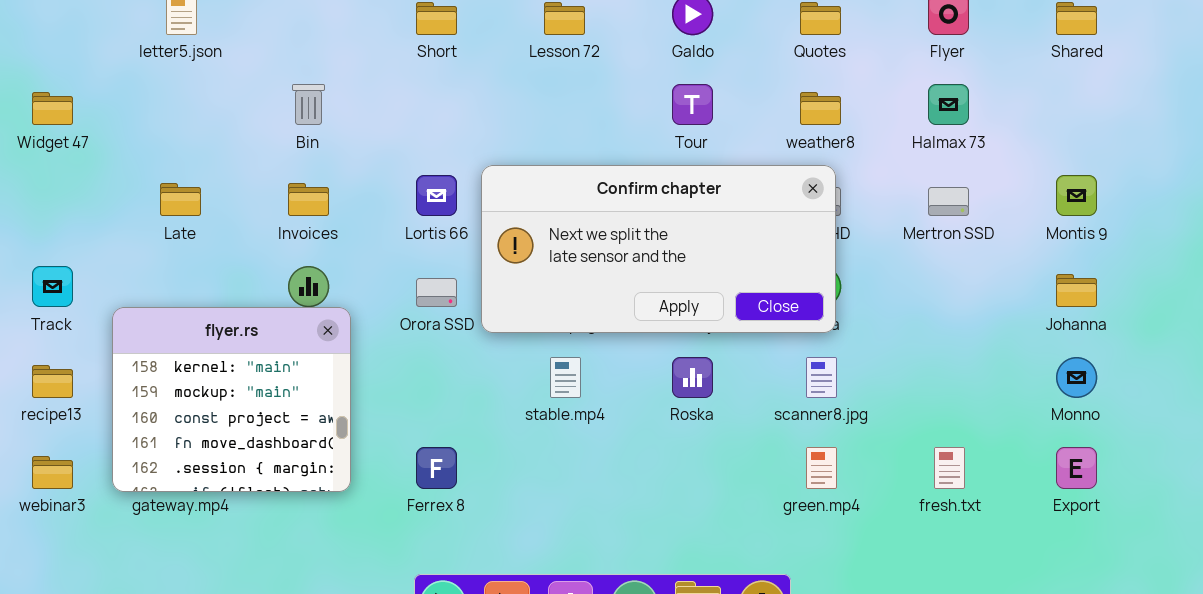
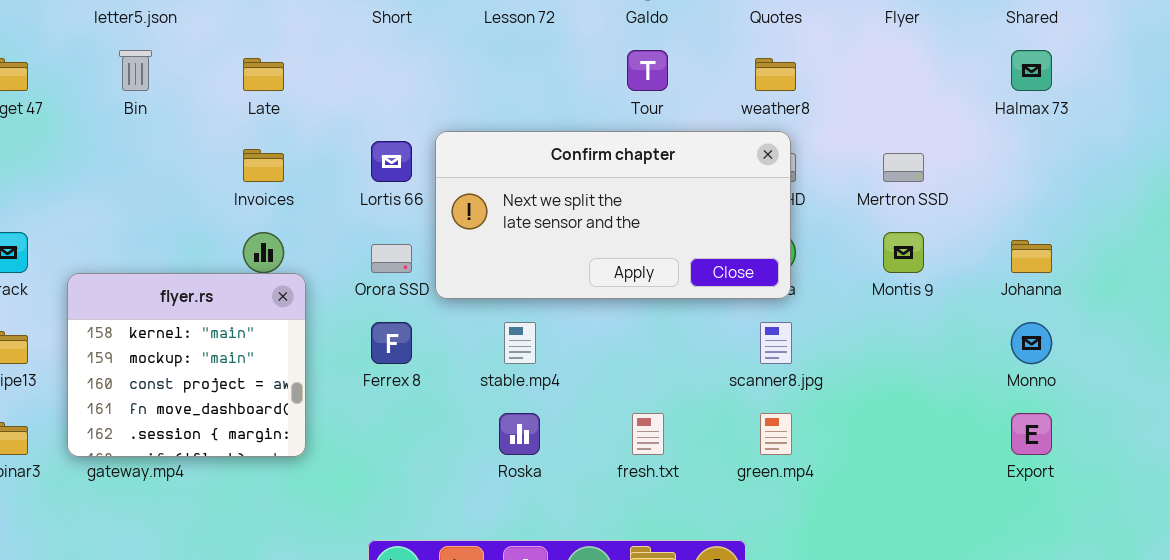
Bin: [292,84,325,125] -> [119,50,152,91], moved
Halmax 73: [928,84,969,125] -> [1011,50,1052,91], moved
Montis 9: [1056,175,1097,216] -> [883,232,924,273], moved
Late: [160,183,201,216] -> [243,58,284,91], moved
Roska: [672,357,713,398] -> [499,413,540,455], moved
Ferrex 8: [416,447,457,489] -> [371,322,412,364], moved
fresh.txt: [934,447,965,489] -> [632,413,664,455], moved

